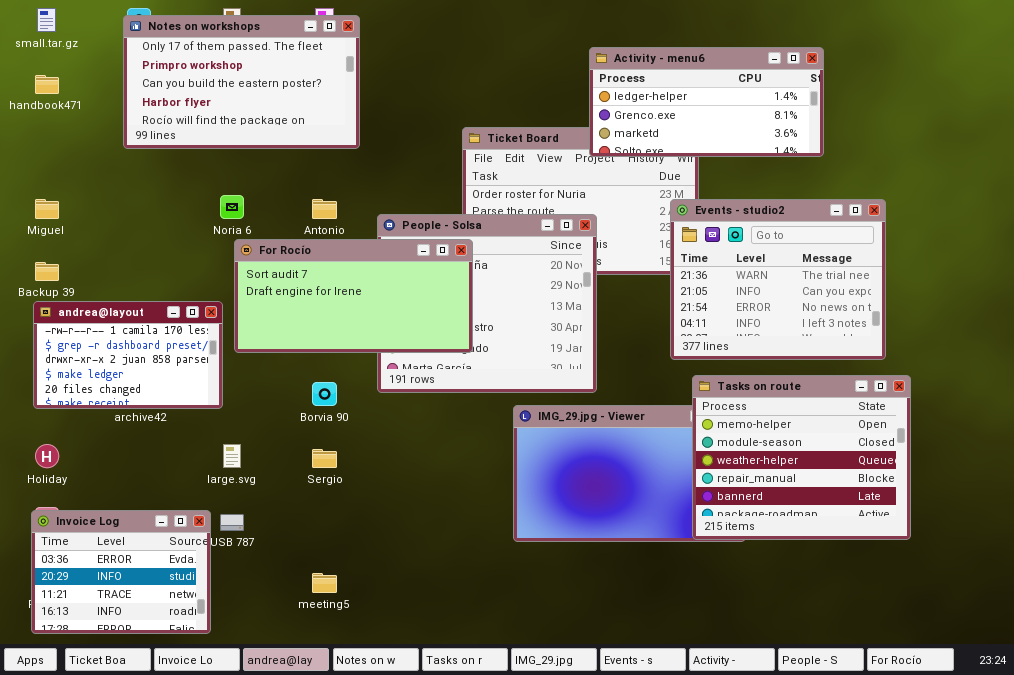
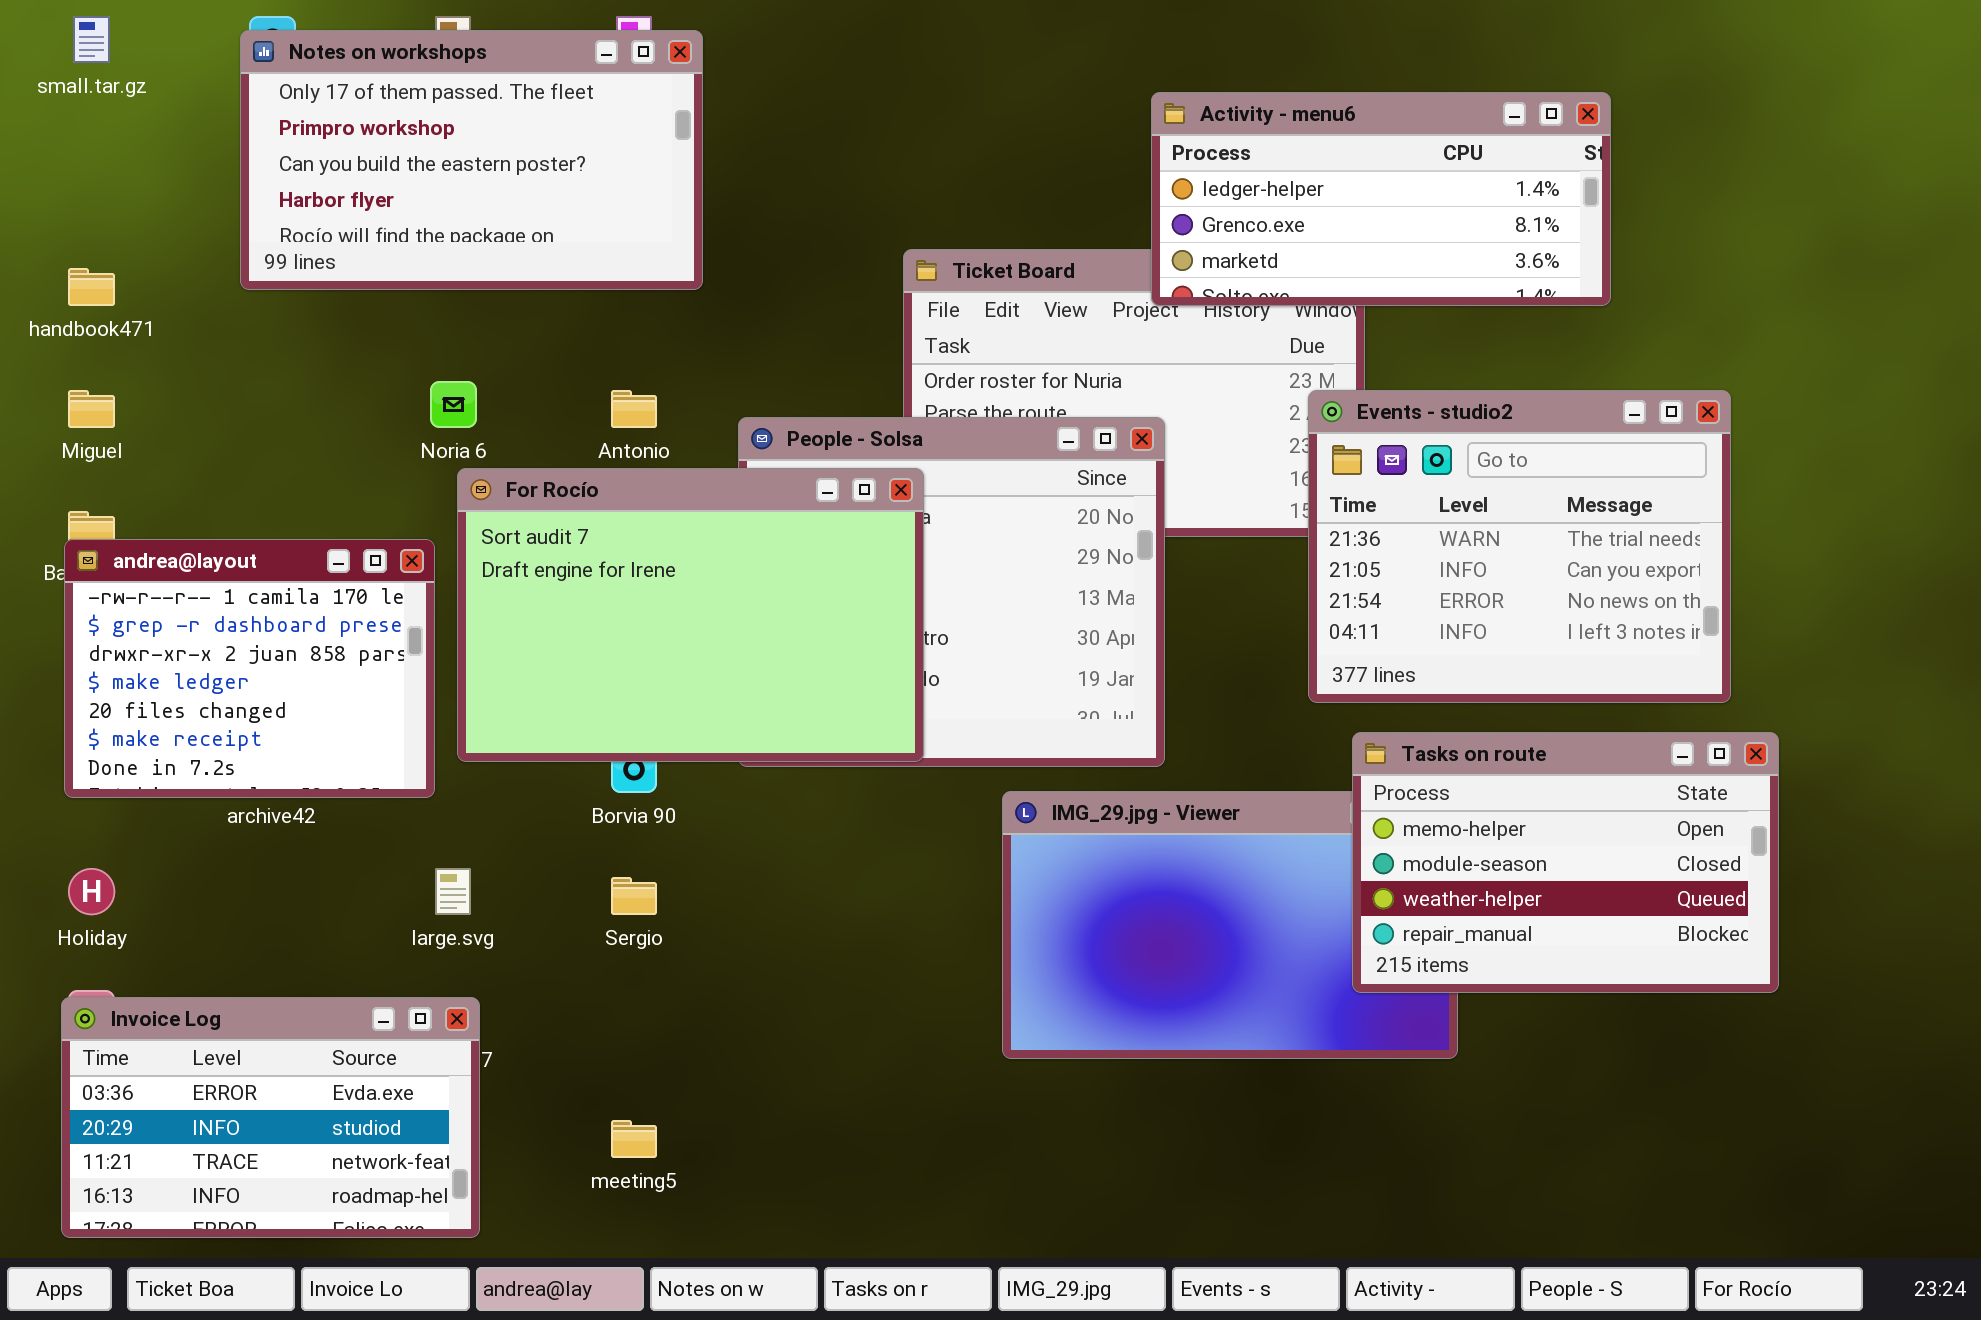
handbook471: [35,75,59,94] -> [68,268,115,306], moved
For Rocío: [234,239,473,353] -> [457,468,924,762], resized
andrea@layout: [33,301,223,409] -> [64,539,435,798], resized
Tasks on route: [692,375,911,540] -> [1352,732,1779,993], resized
Invoice Log: [31,510,211,634] -> [61,997,480,1238], resized

